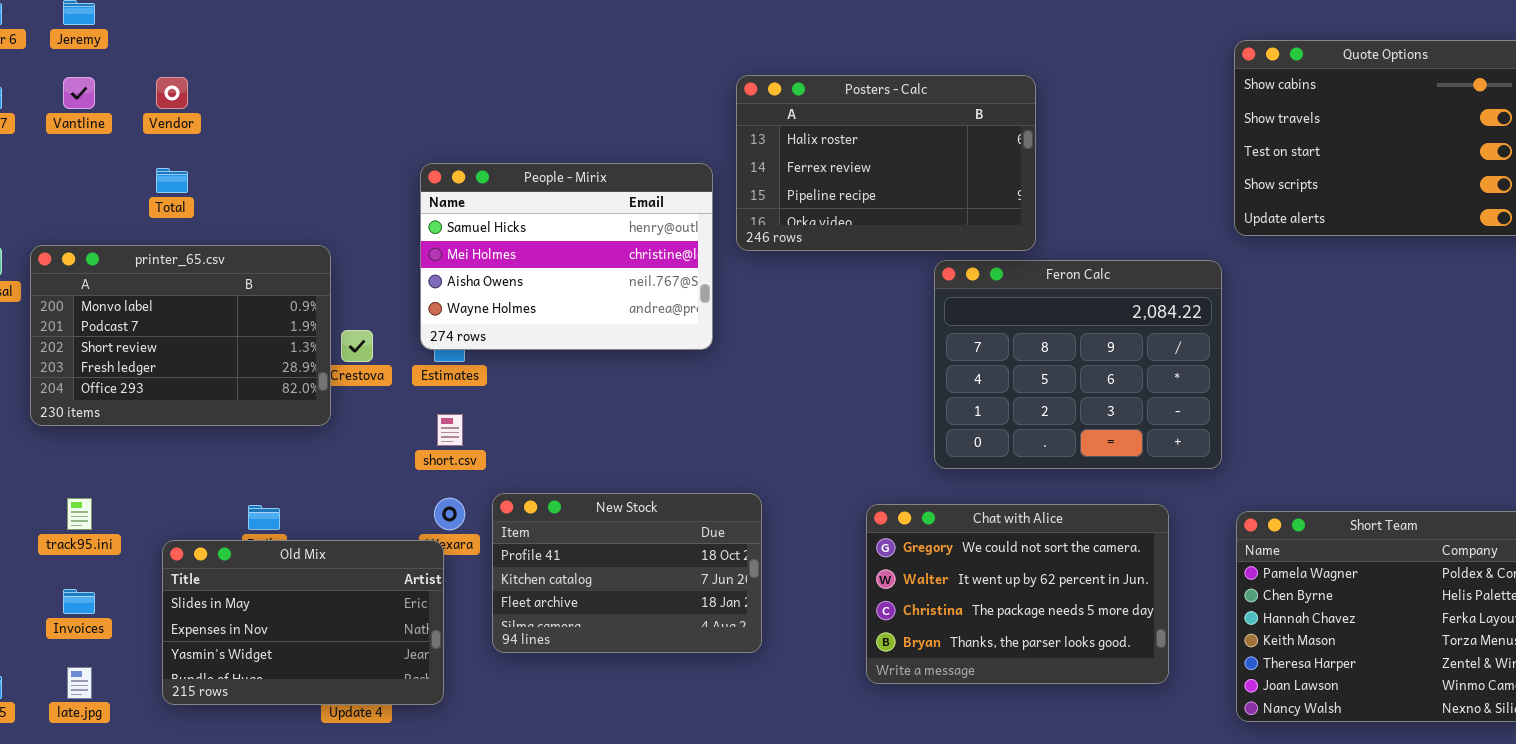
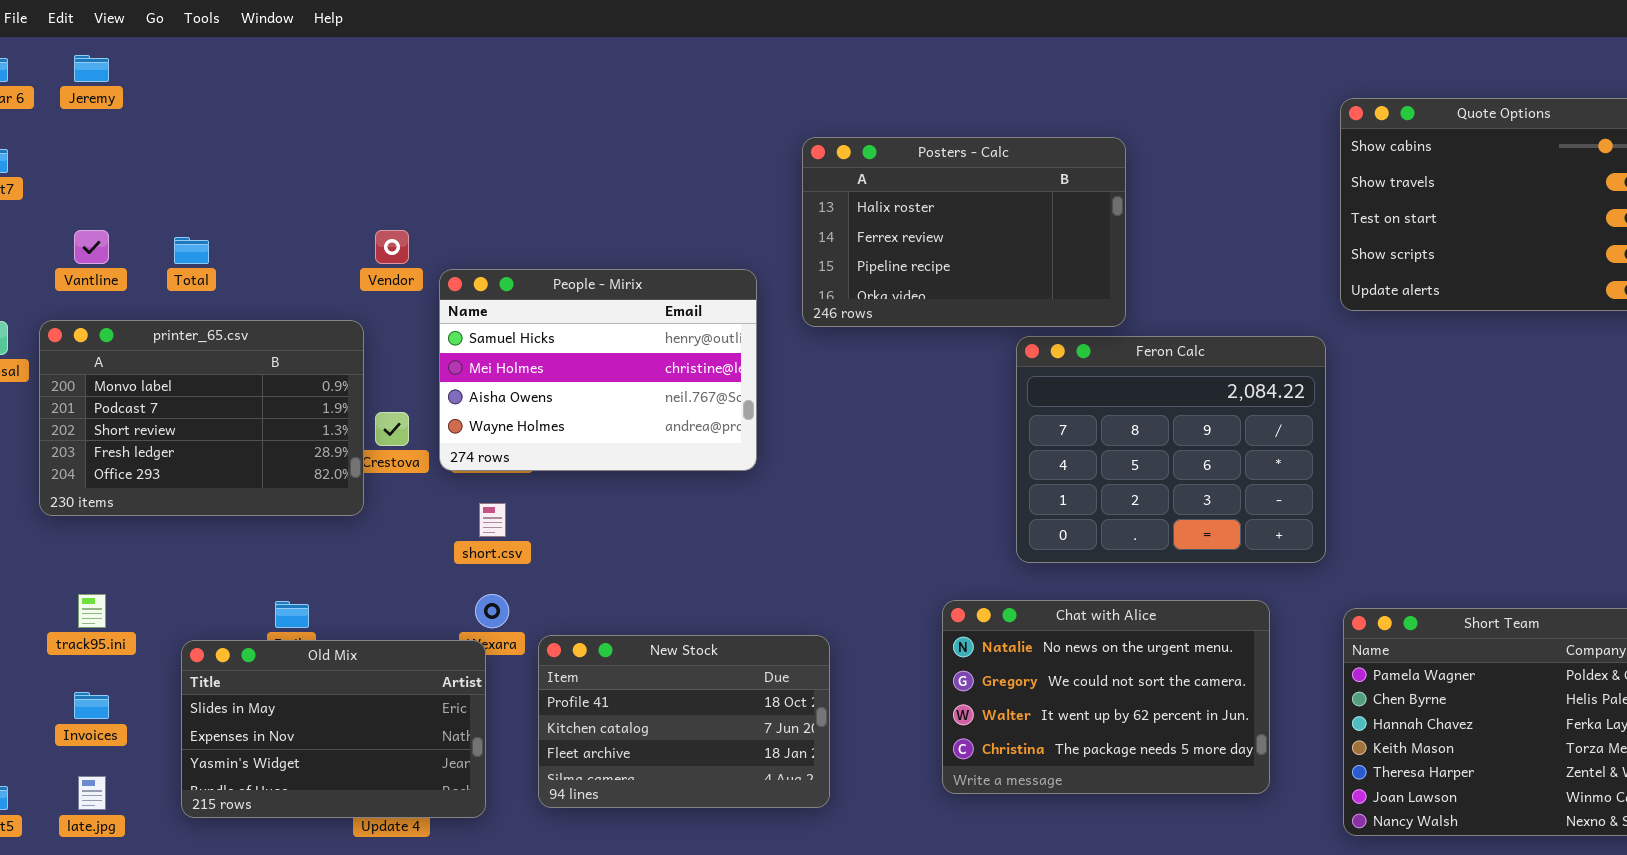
Vantline: [63,77,95,109] -> [74,230,109,264], moved
Vendor: [156,77,188,109] -> [375,230,409,264], moved
People - Mirix: [420,163,713,350] -> [439,269,757,471], moved
New Stock: [492,493,762,653] -> [538,635,830,808], moved
Chat with Alice: [866,504,1169,684] -> [942,600,1270,794], scrolled up 1 row

